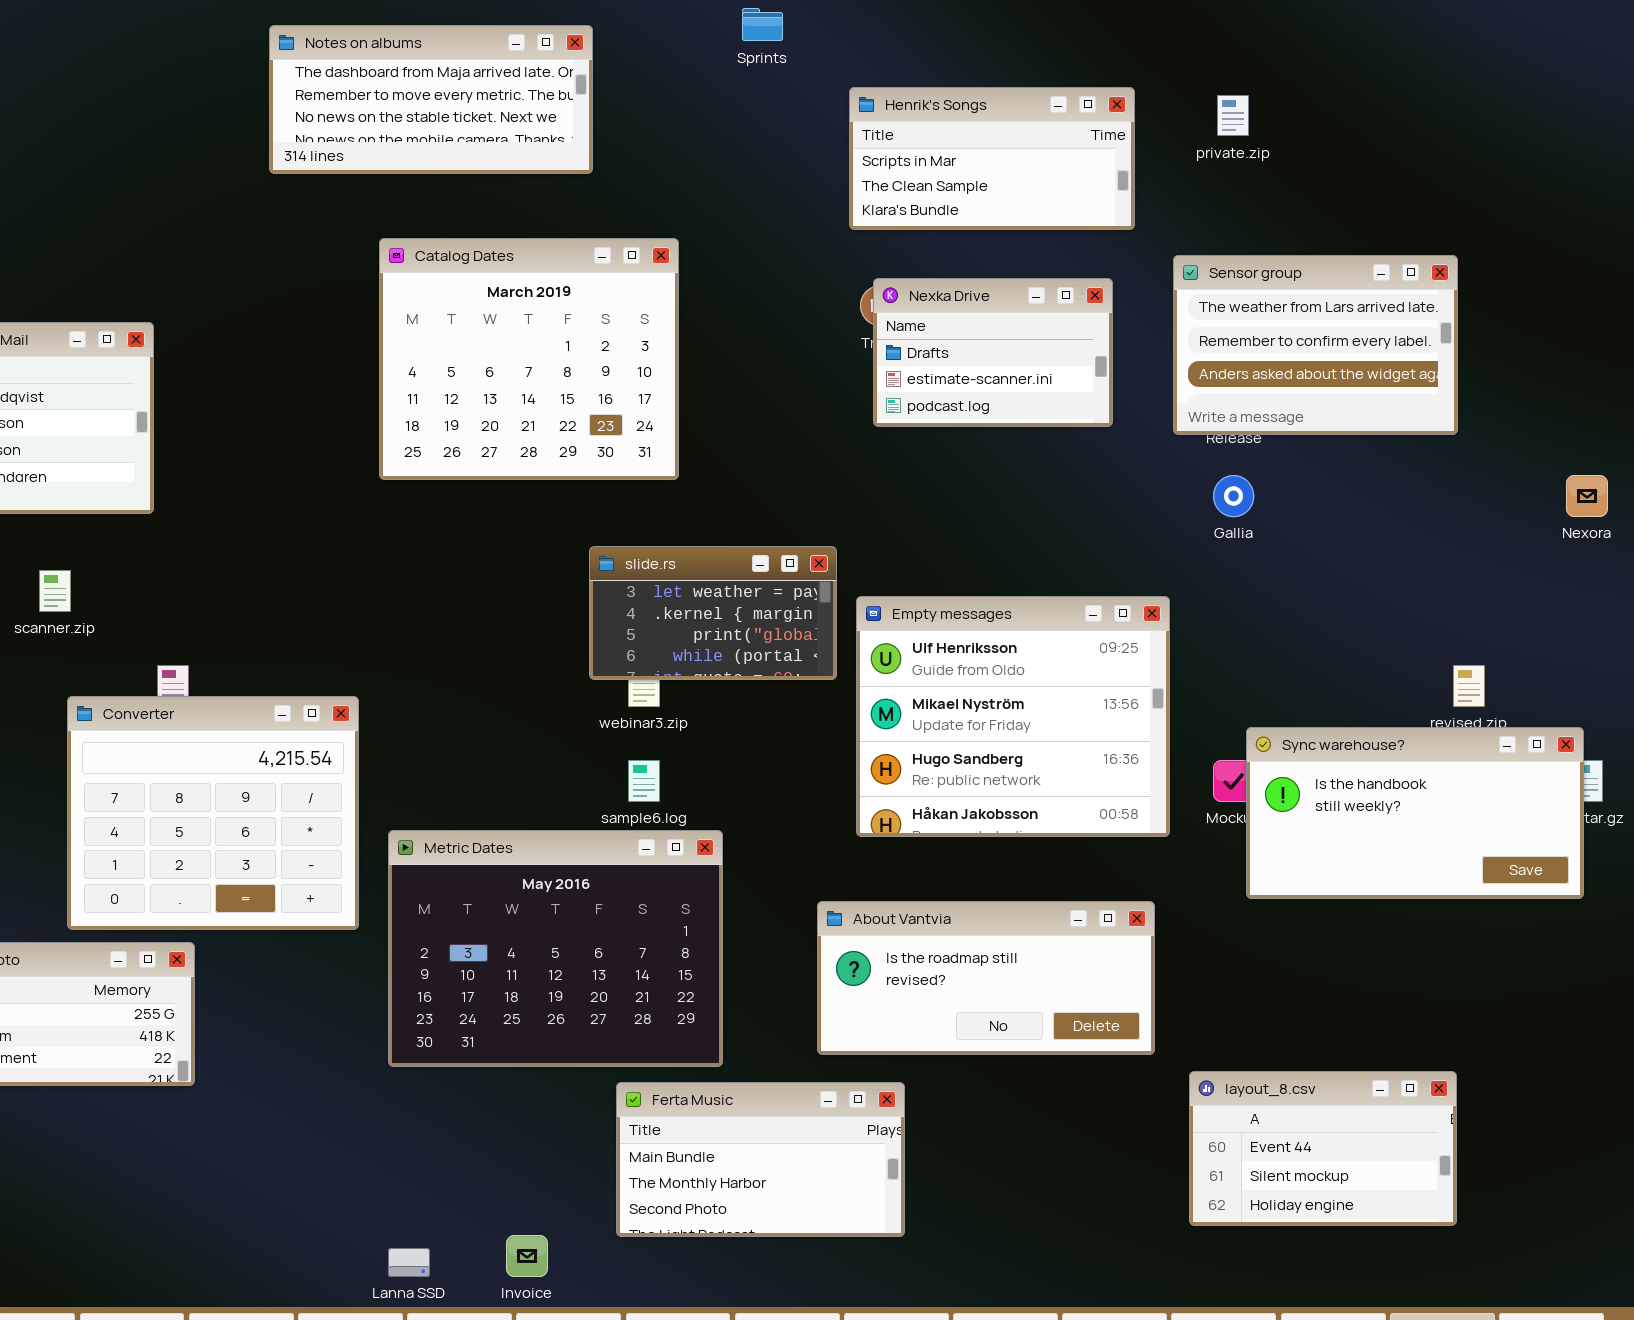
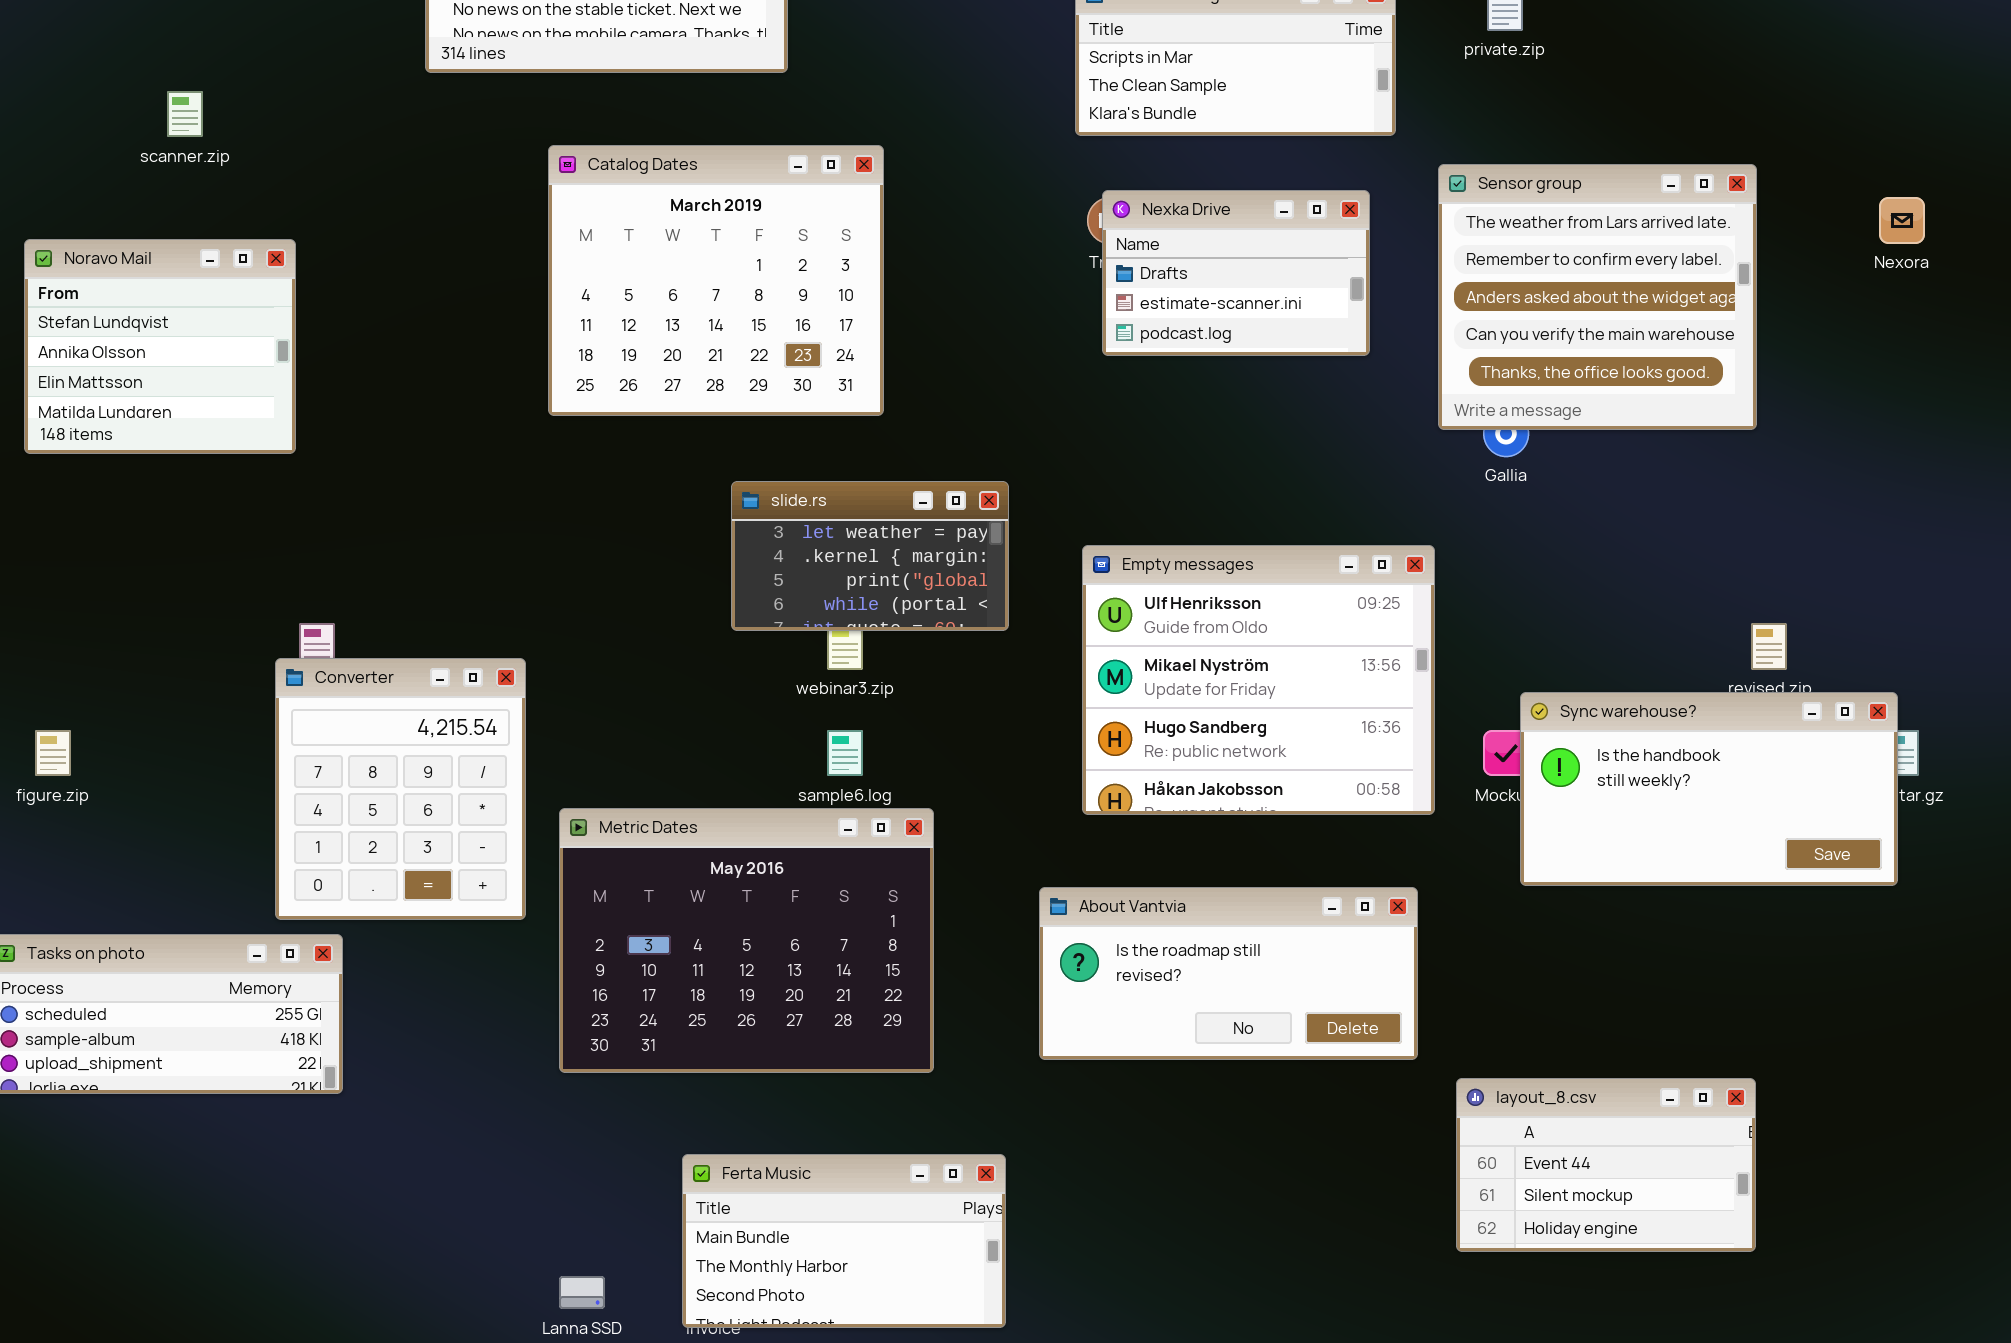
Sensor group: [1173,255,1458,435] -> [1438,164,1757,430], resized
Nexora: [1566,475,1608,517] -> [1879,197,1925,244], moved
slide.rs: [589,546,837,680] -> [731,481,1009,631], moved
scanner.zip: [39,570,71,612] -> [167,91,203,137], moved
Converter: [67,696,359,930] -> [275,658,526,920], resized
Ferta Music: [616,1082,905,1237] -> [682,1154,1006,1328], moved

